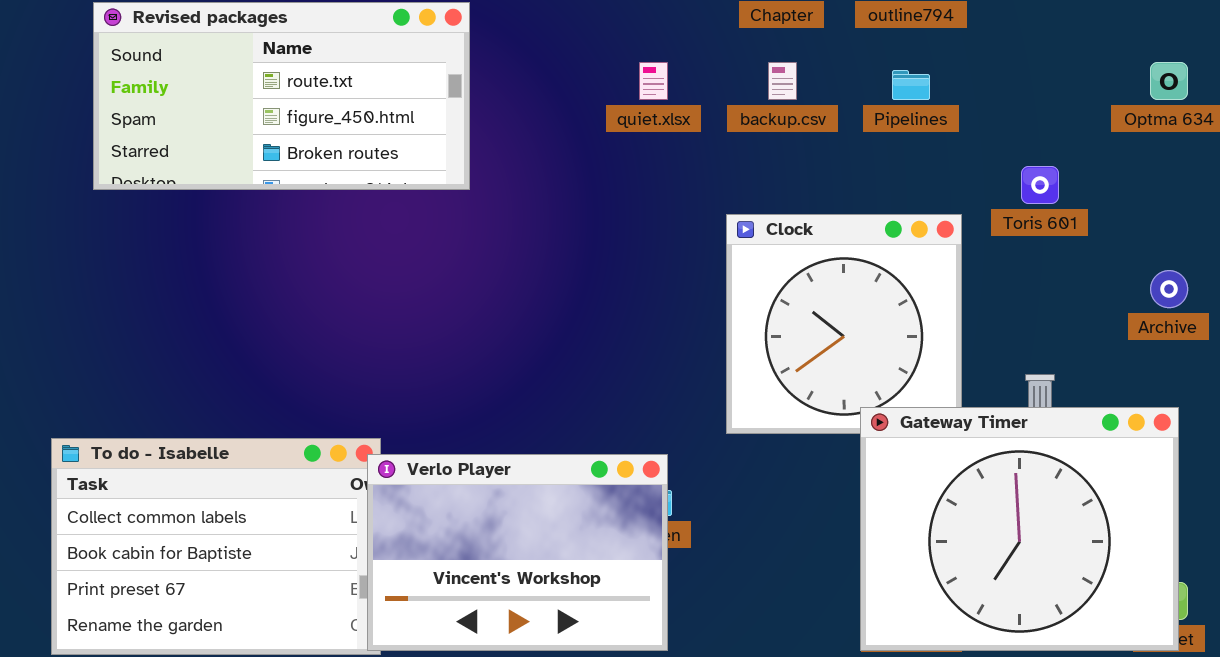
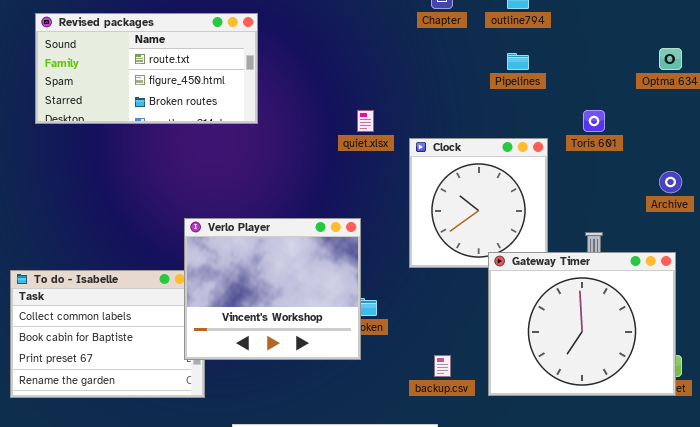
quiet.xlsx: [639,62,668,100] -> [357,110,374,132], moved
backup.csv: [768,62,797,100] -> [434,355,451,377], moved
Verlo Player: [367,454,668,651] -> [184,218,361,360], moved, resized

